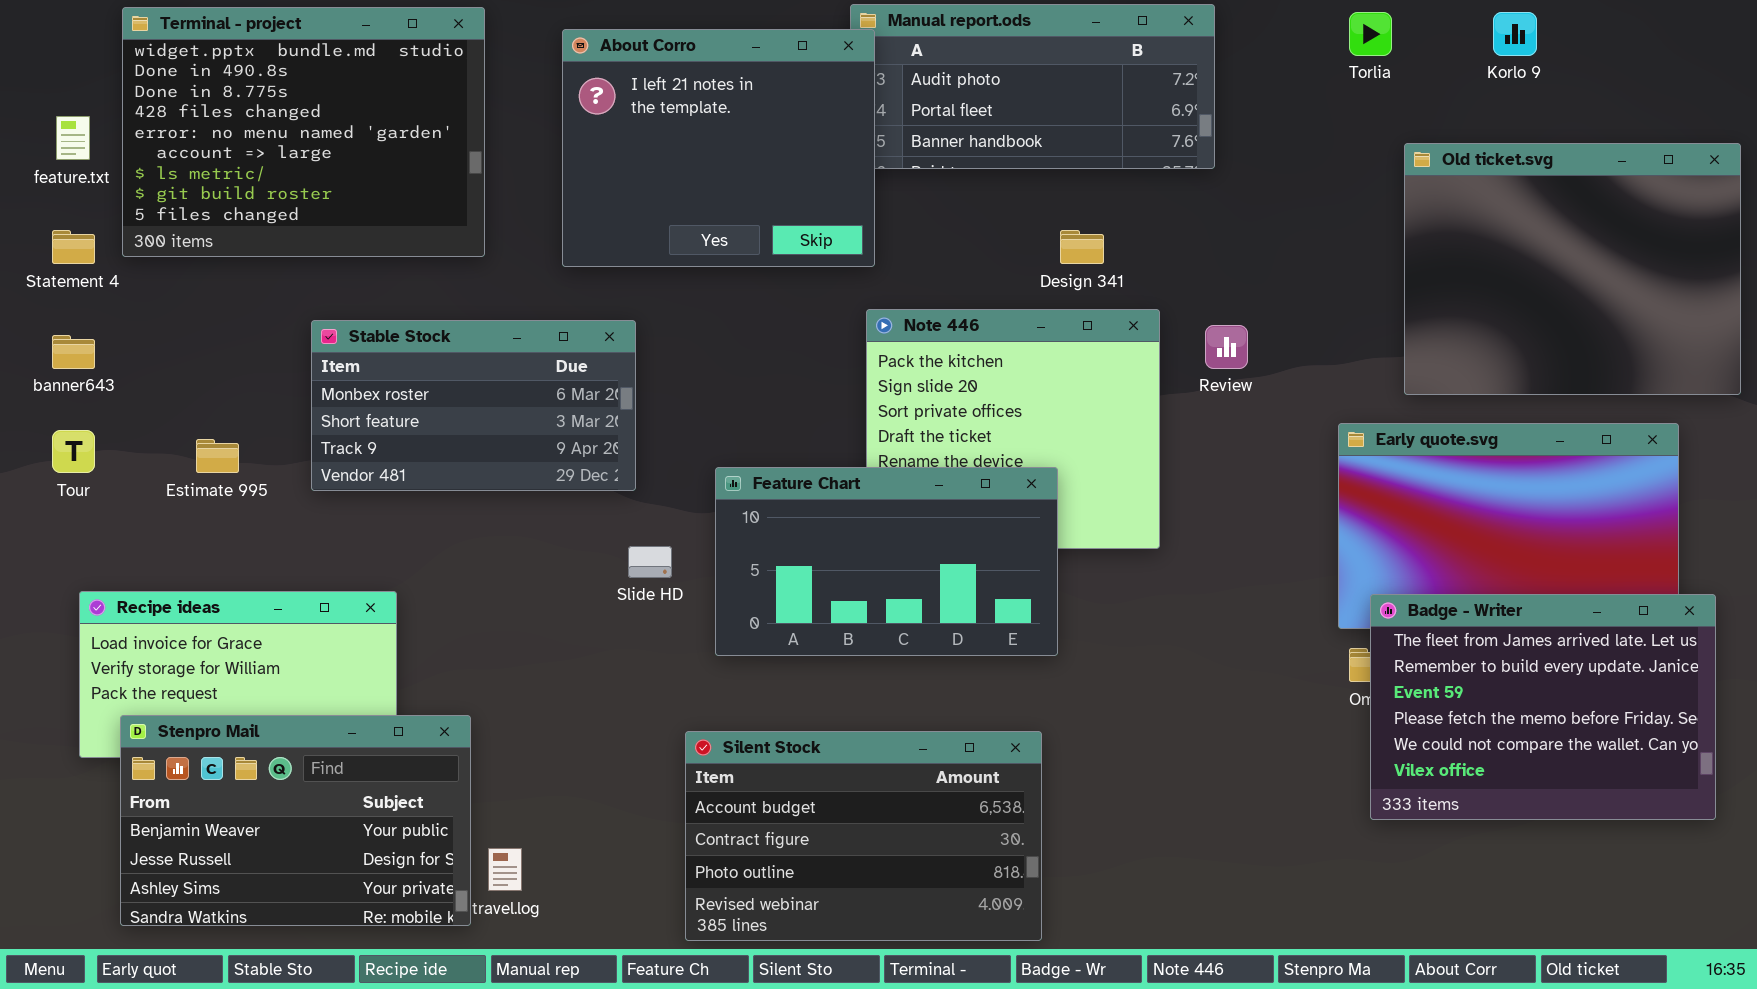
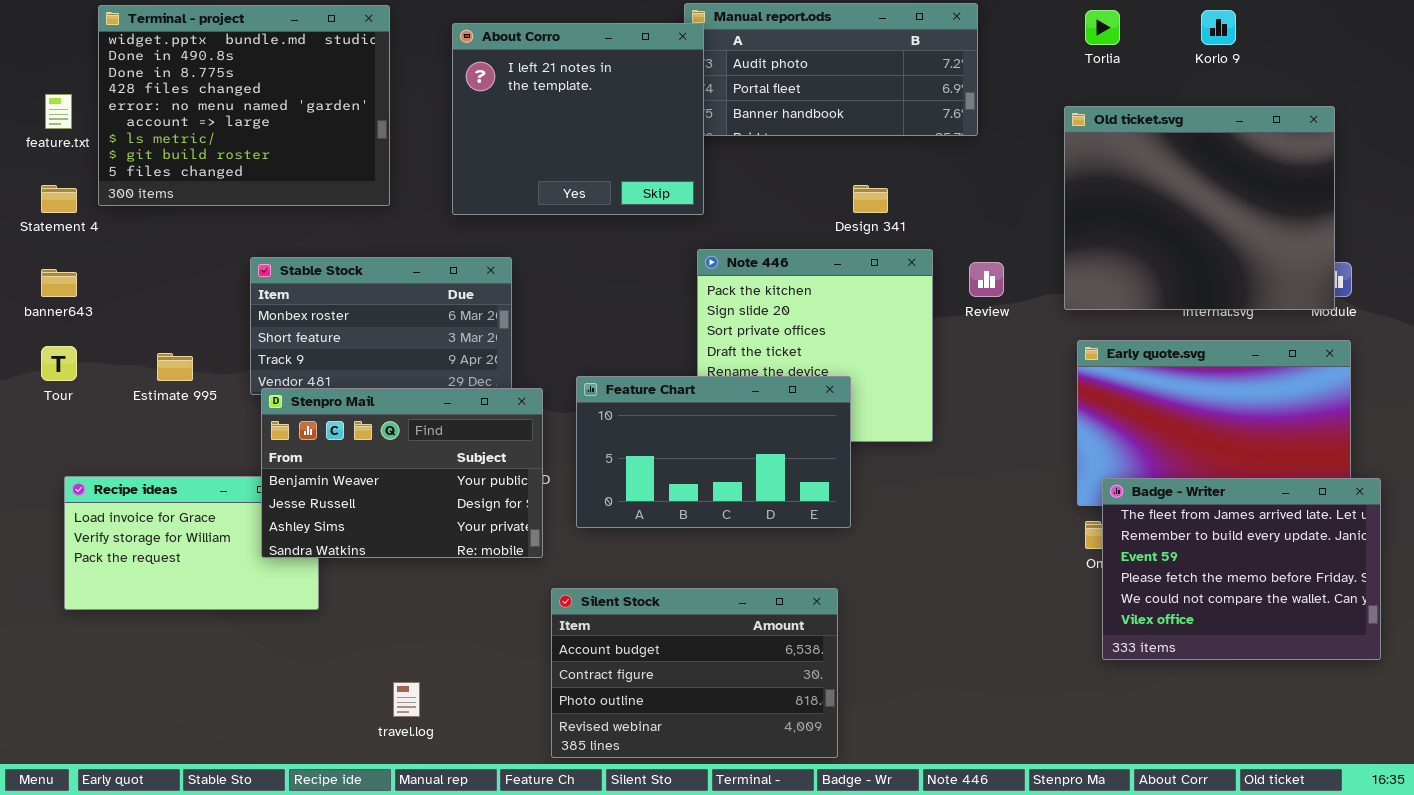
Old ticket.svg: [1404,143,1741,395] -> [1064,106,1335,310], moved
Stenpro Mail: [120,715,471,926] -> [261,388,543,558], moved

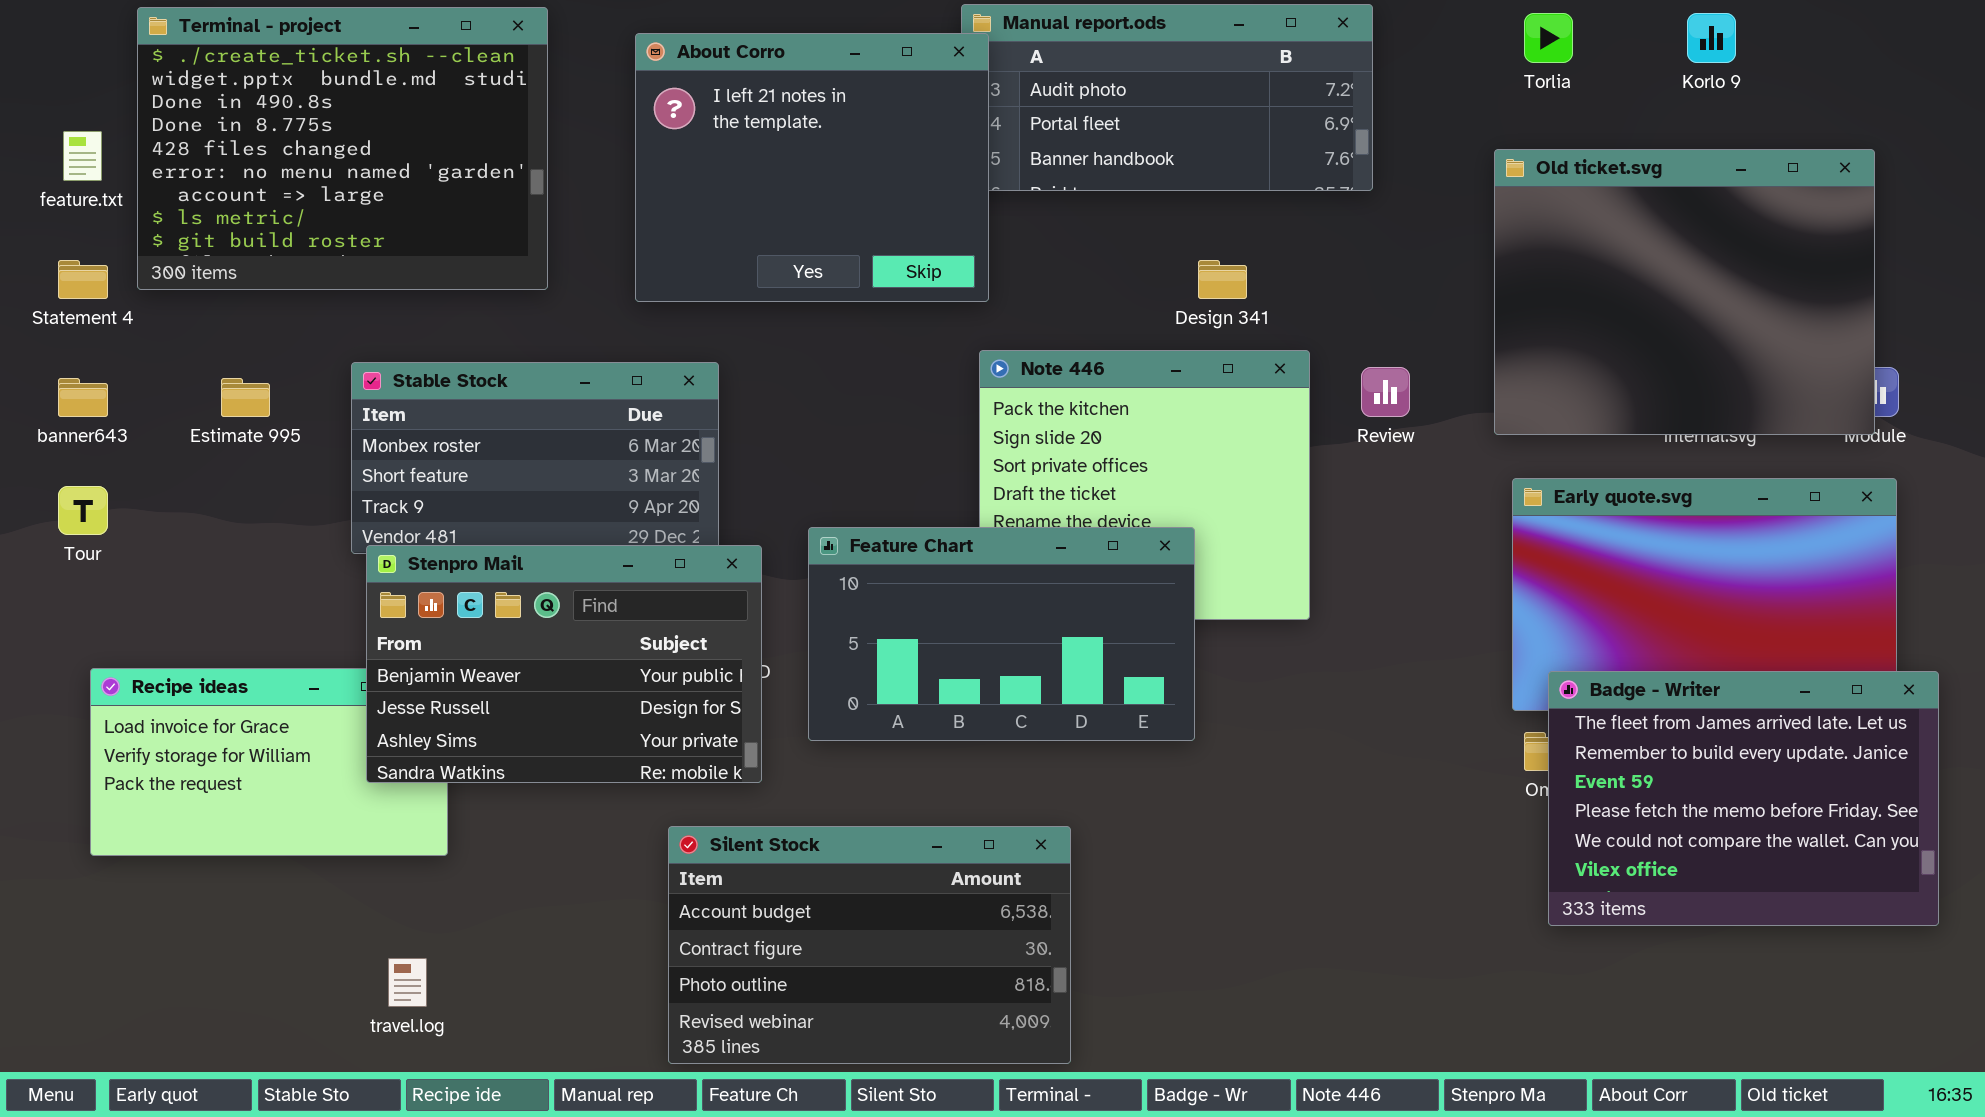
Terminal - project: [98,5,390,206] -> [137,7,548,290], scrolled up 1 row
Estimate 995: [157,353,193,381] -> [221,378,270,417], moved
Silent Stock: [551,588,838,758] -> [668,826,1071,1064], moved
travel.log: [393,682,420,717] -> [388,958,427,1007], moved

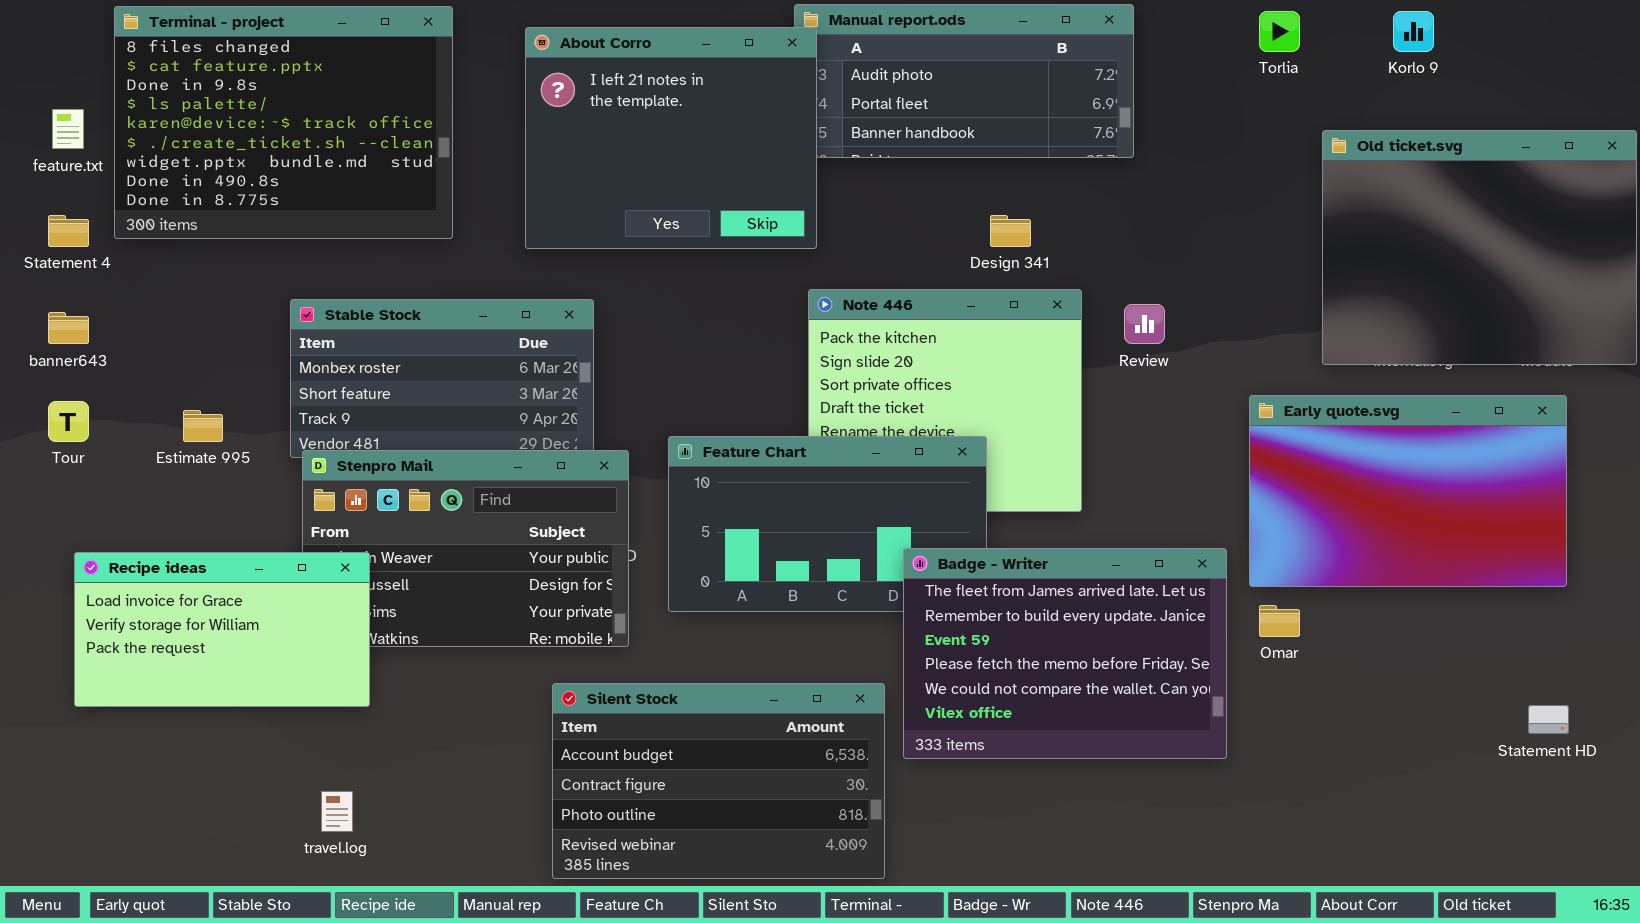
Terminal - project: [137,7,548,290] -> [114,6,453,239], scrolled up 5 rows
Old ticket.svg: [1494,149,1875,435] -> [1322,130,1637,365], moved
Estimate 995: [221,378,270,417] -> [183,410,223,442], moved
Recipe ideas: [90,668,448,856] -> [74,552,370,707], raised
Badge - Writer: [1548,671,1939,926] -> [903,548,1227,759], moved

